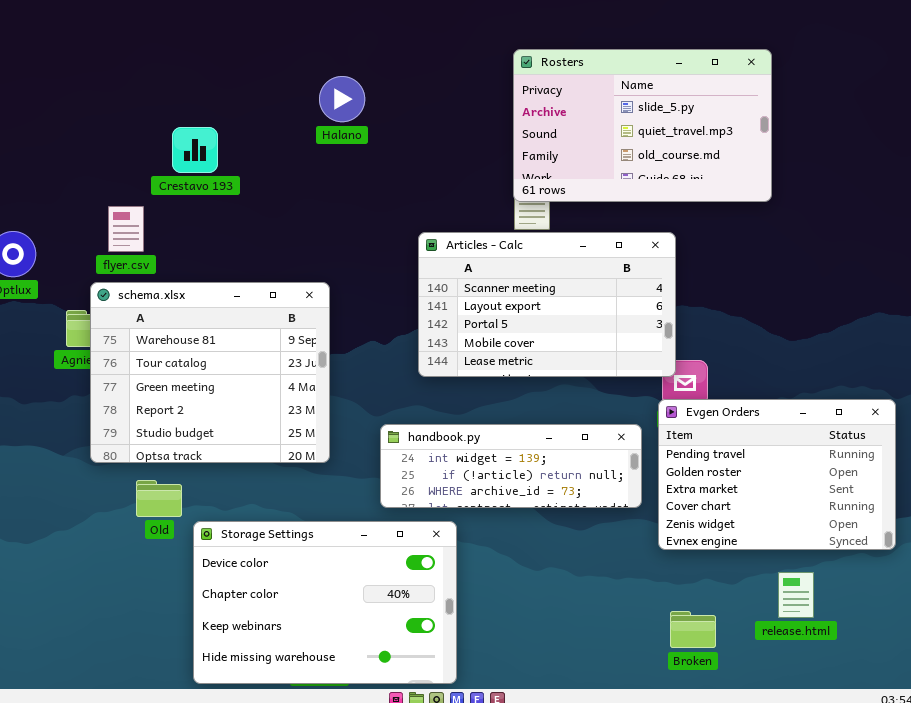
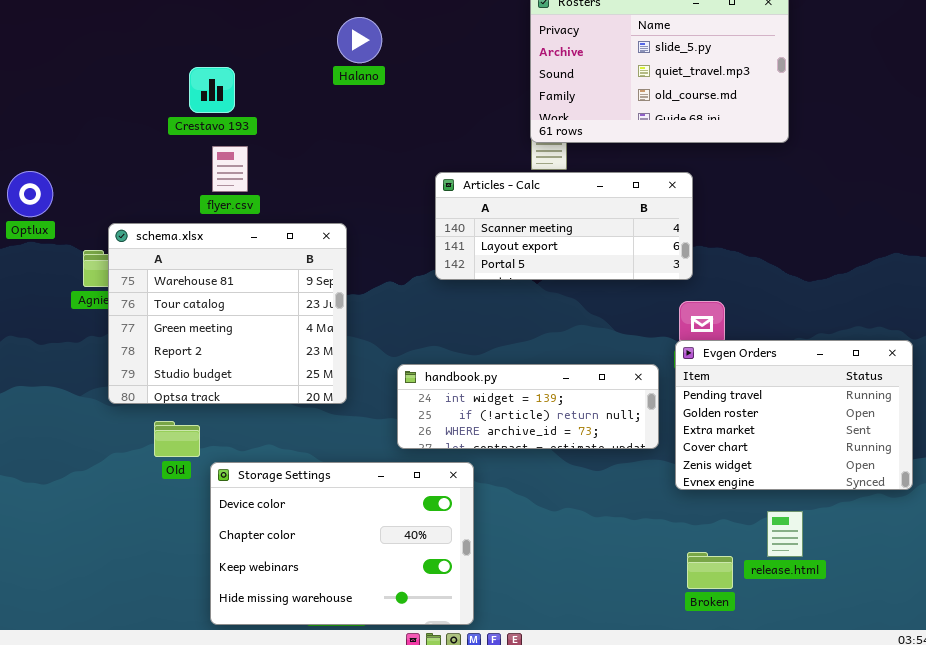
flyer.csv: [108,206,144,252] -> [212,146,248,192], moved
Articles - Calc: [418,232,676,377] -> [435,172,693,280], resized
release.html: [778,572,814,618] -> [767,511,803,557], moved

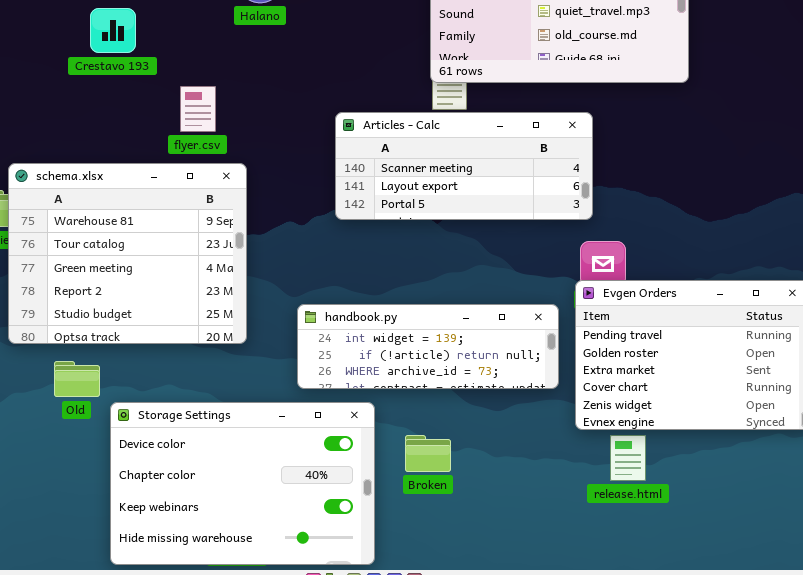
flyer.csv: [212,146,248,192] -> [180,86,216,132], moved
release.html: [767,511,803,557] -> [610,435,646,481], moved
Broken: [687,552,733,589] -> [405,435,451,472], moved

